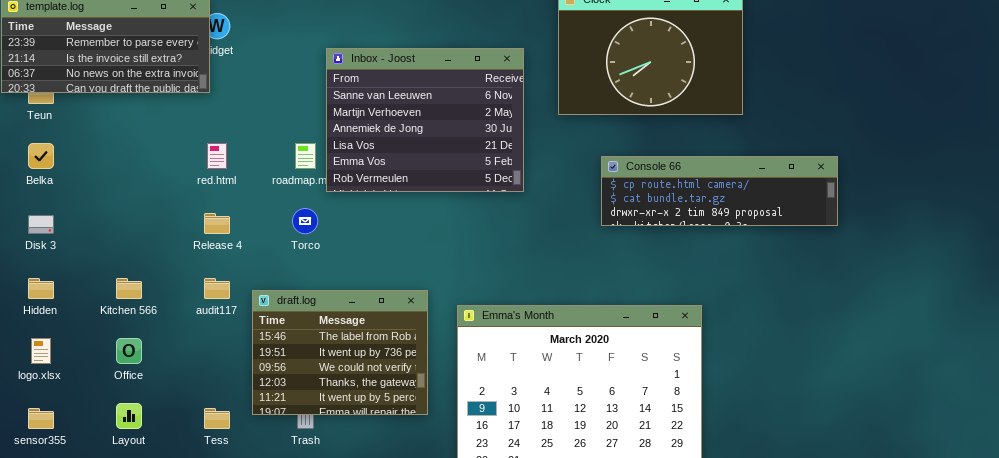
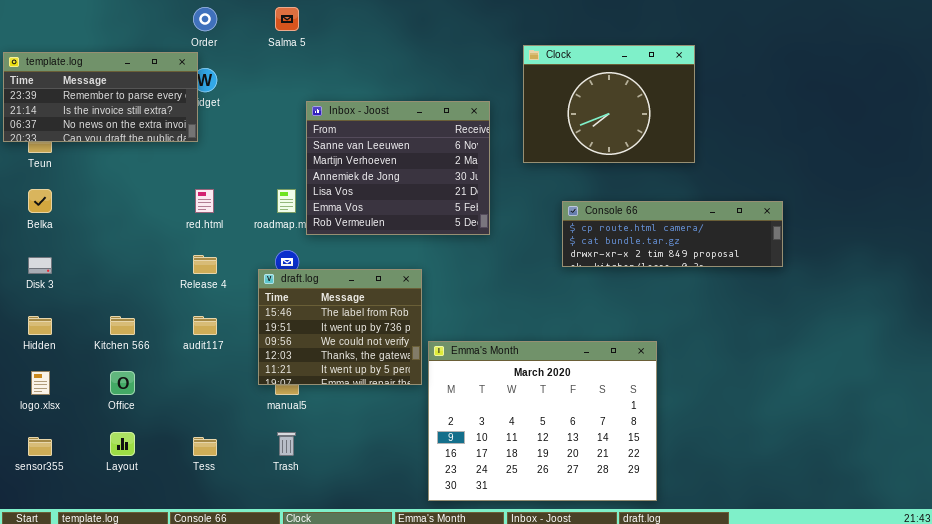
draft.log: [252,290,428,415] -> [258,269,422,385], moved

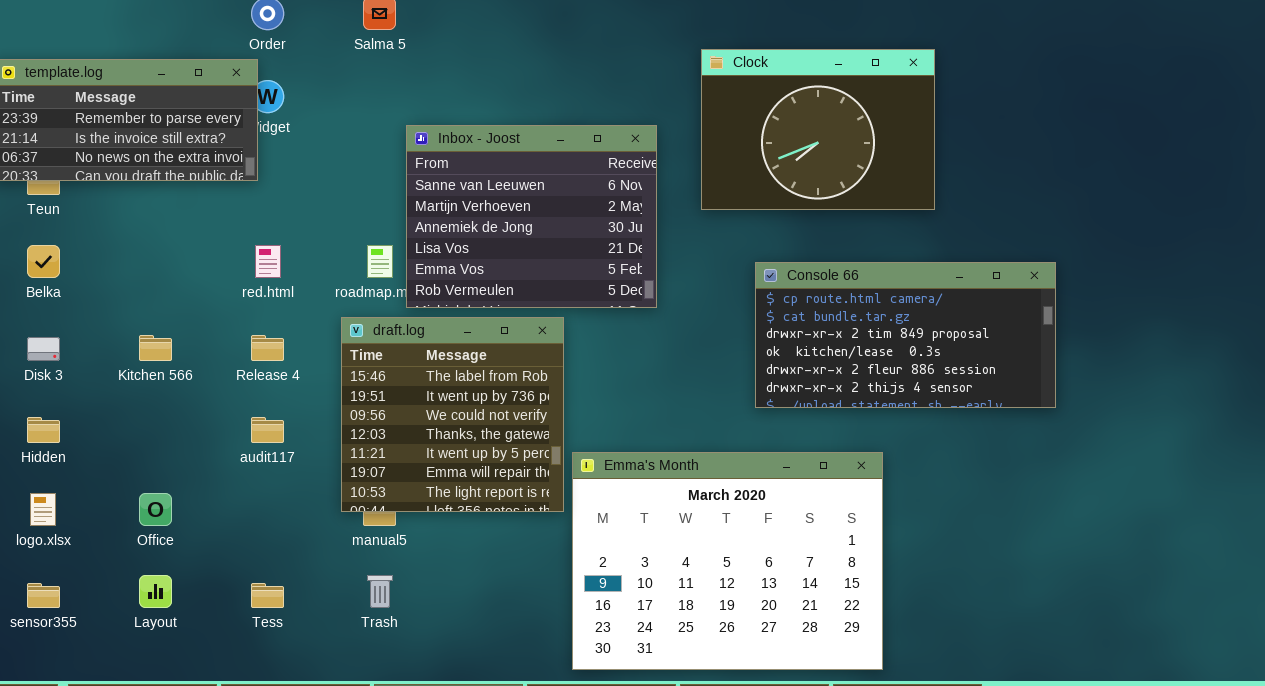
Console 66: [562,201,783,267] -> [755,262,1056,408], resized
draft.log: [258,269,422,385] -> [341,317,564,512], resized
Kitchen 566: [110,316,135,335] -> [139,335,172,361], moved

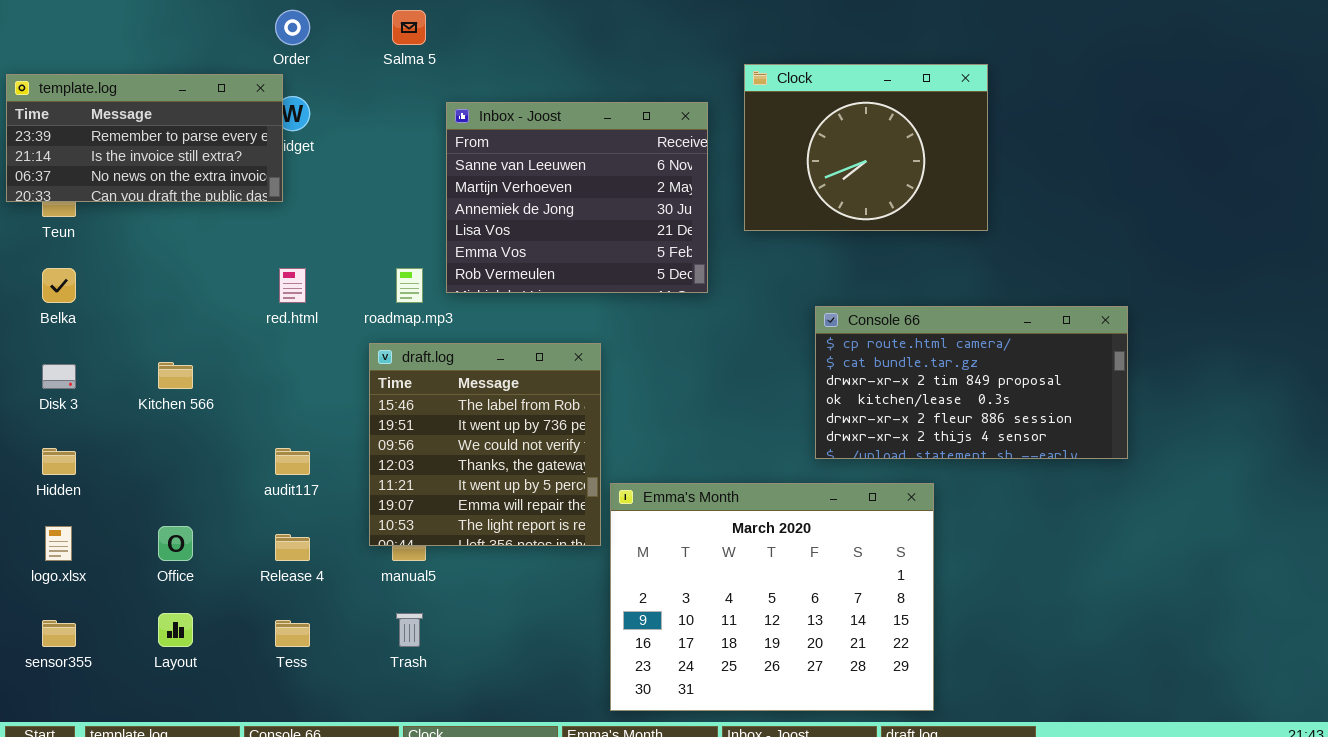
Inbox - Joost: [406,125,657,308] -> [446,102,708,293], moved
Console 66: [755,262,1056,408] -> [815,306,1128,459], moved
Release 4: [251,335,284,361] -> [275,534,310,561], moved

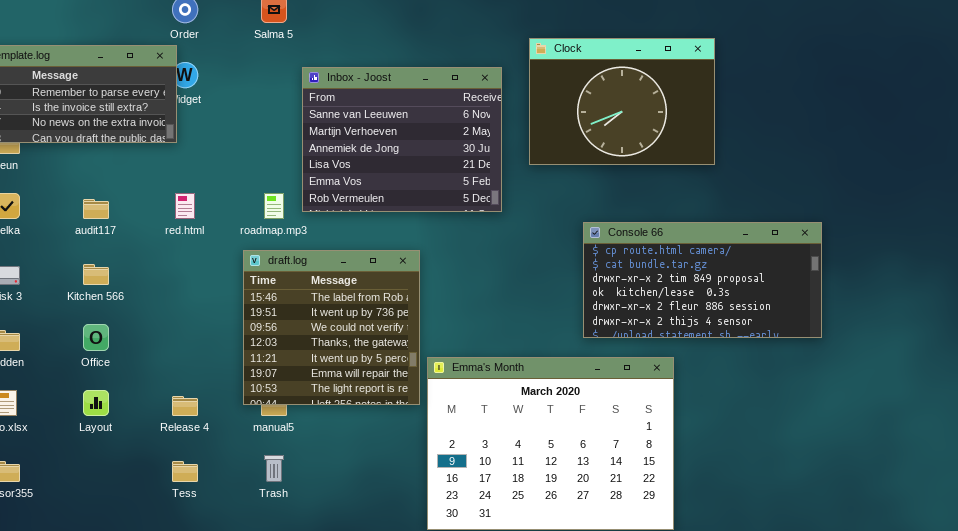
audit117: [275,448,310,475] -> [83,199,109,219], moved
Office: [158,526,193,561] -> [83,324,109,351], moved
Layout: [158,613,193,647] -> [83,390,109,416], moved

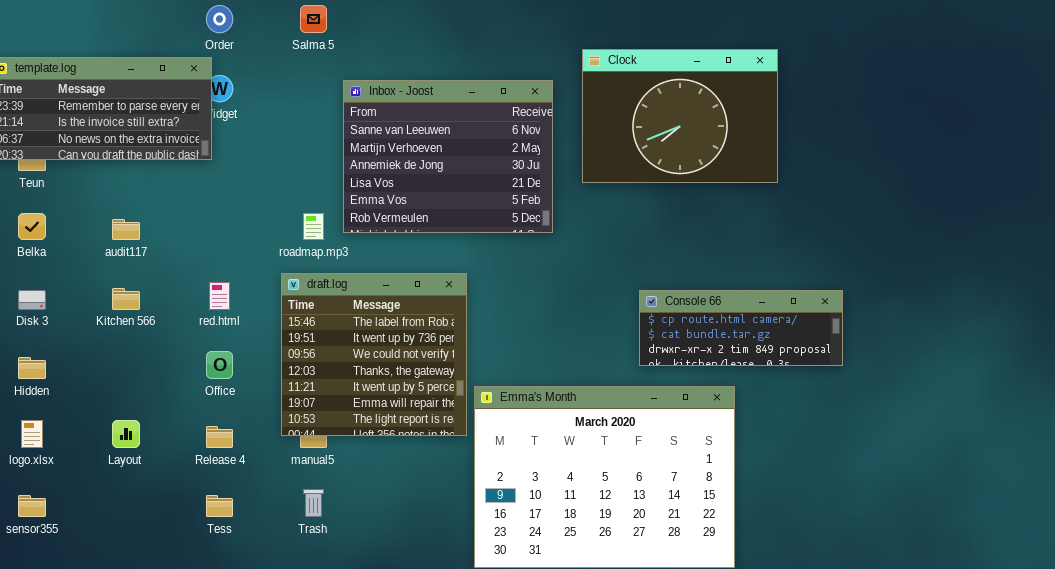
red.html: [175,193,195,219] -> [209,282,230,310], moved
Console 66: [583,222,822,338] -> [639,290,843,366], resized
Office: [83,324,109,351] -> [206,351,233,379], moved

